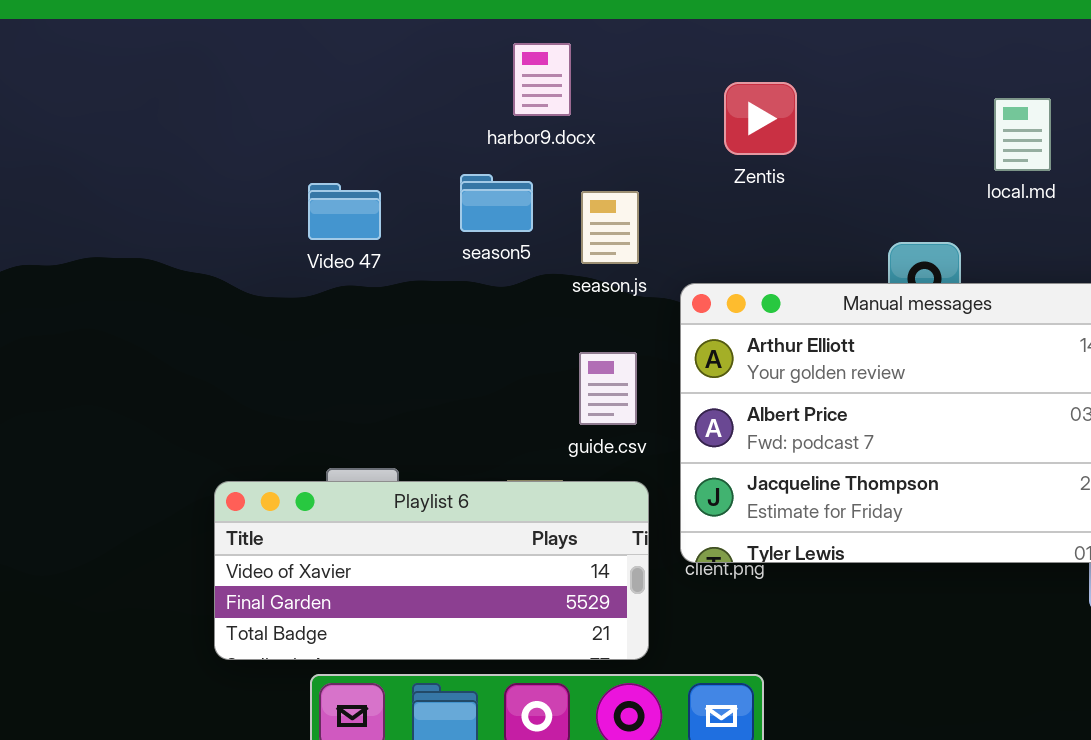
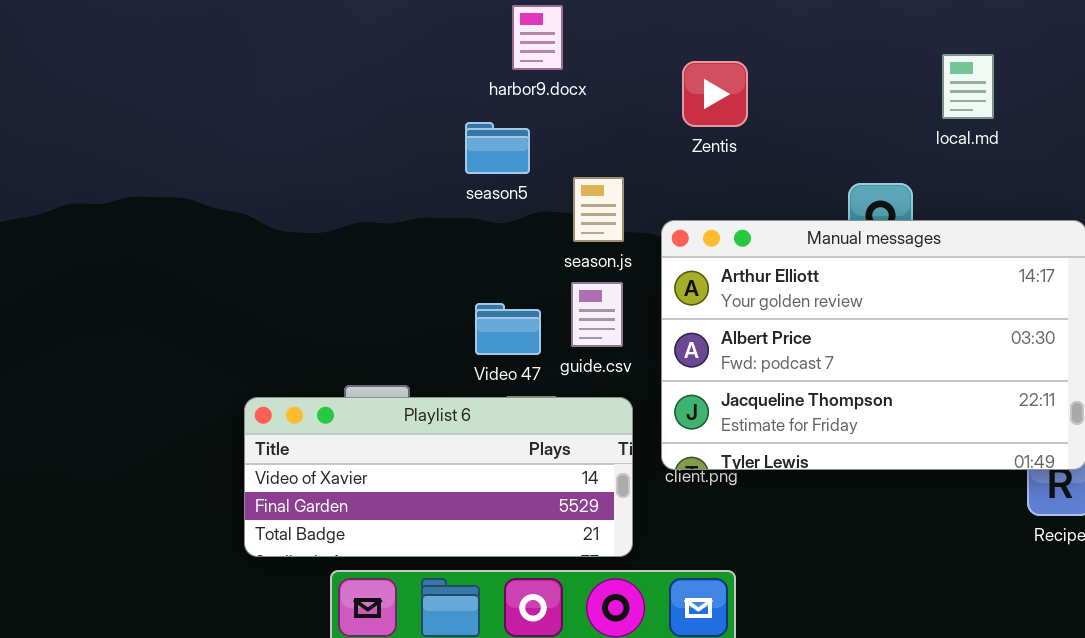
Zentis: [724,82,797,155] -> [682,61,748,127], moved
Video 47: [308,183,381,240] -> [475,303,541,355], moved
season.js: [581,191,639,264] -> [573,177,624,242], moved

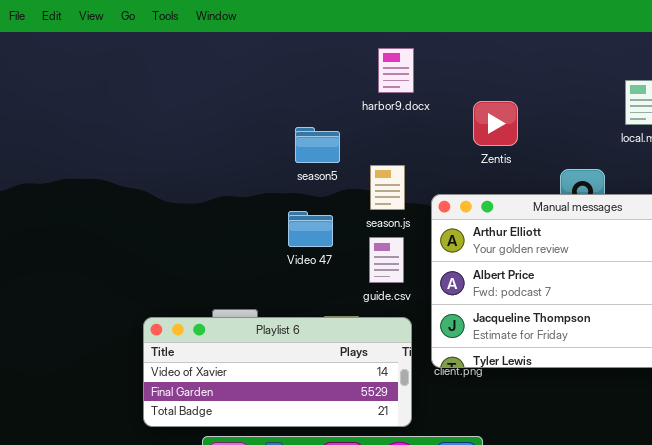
harbor9.docx: [512,5,563,70] -> [378,48,414,93], moved
Zentis: [682,61,748,127] -> [473,101,518,146], moved
Video 47: [475,303,541,355] -> [288,211,333,247], moved

